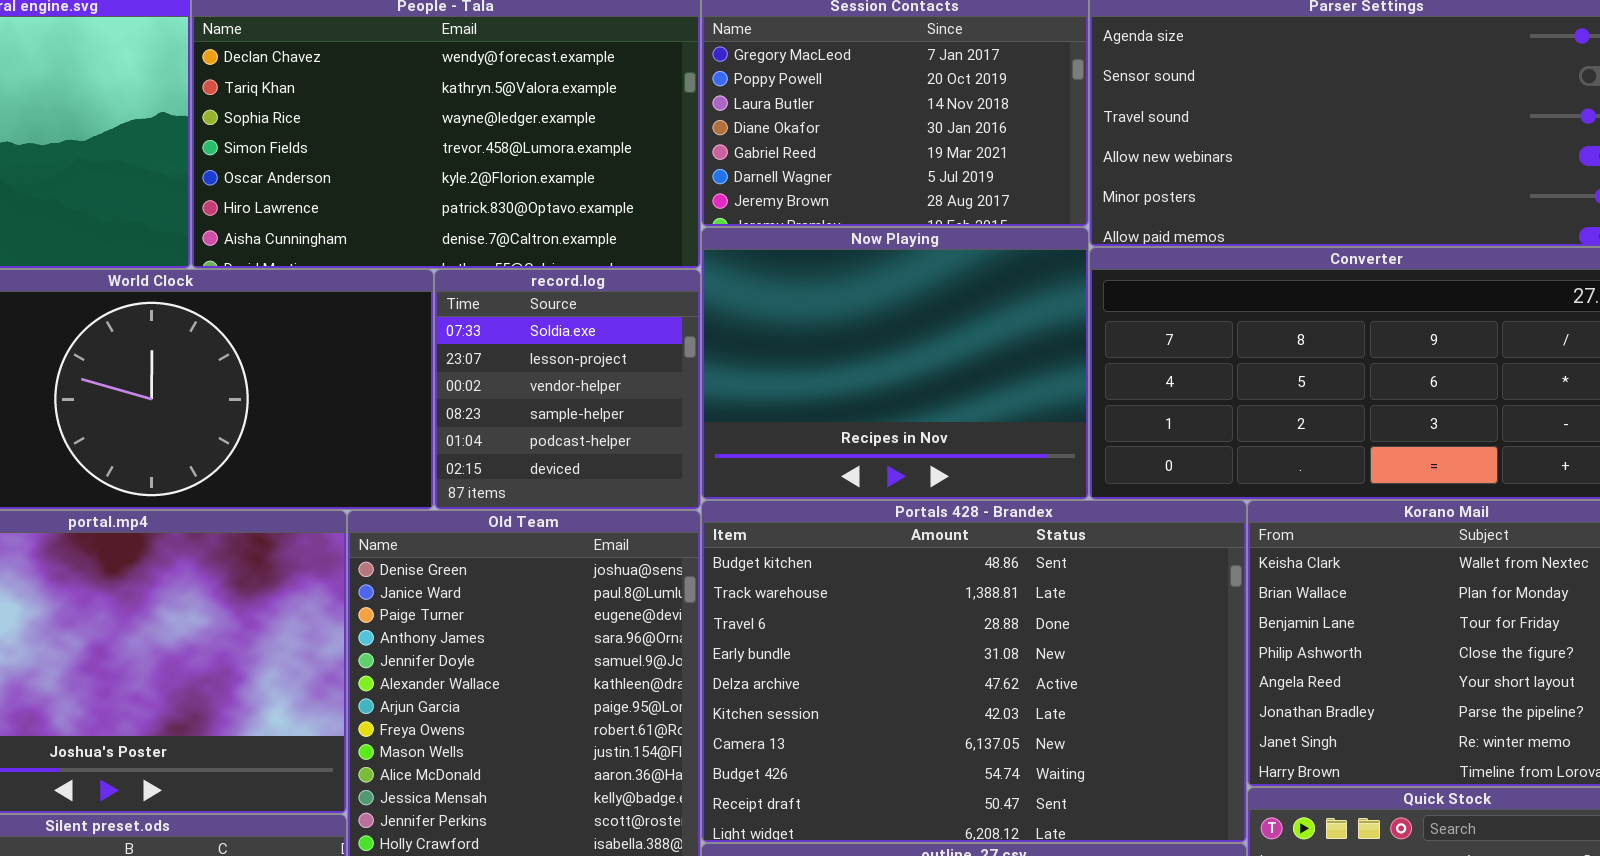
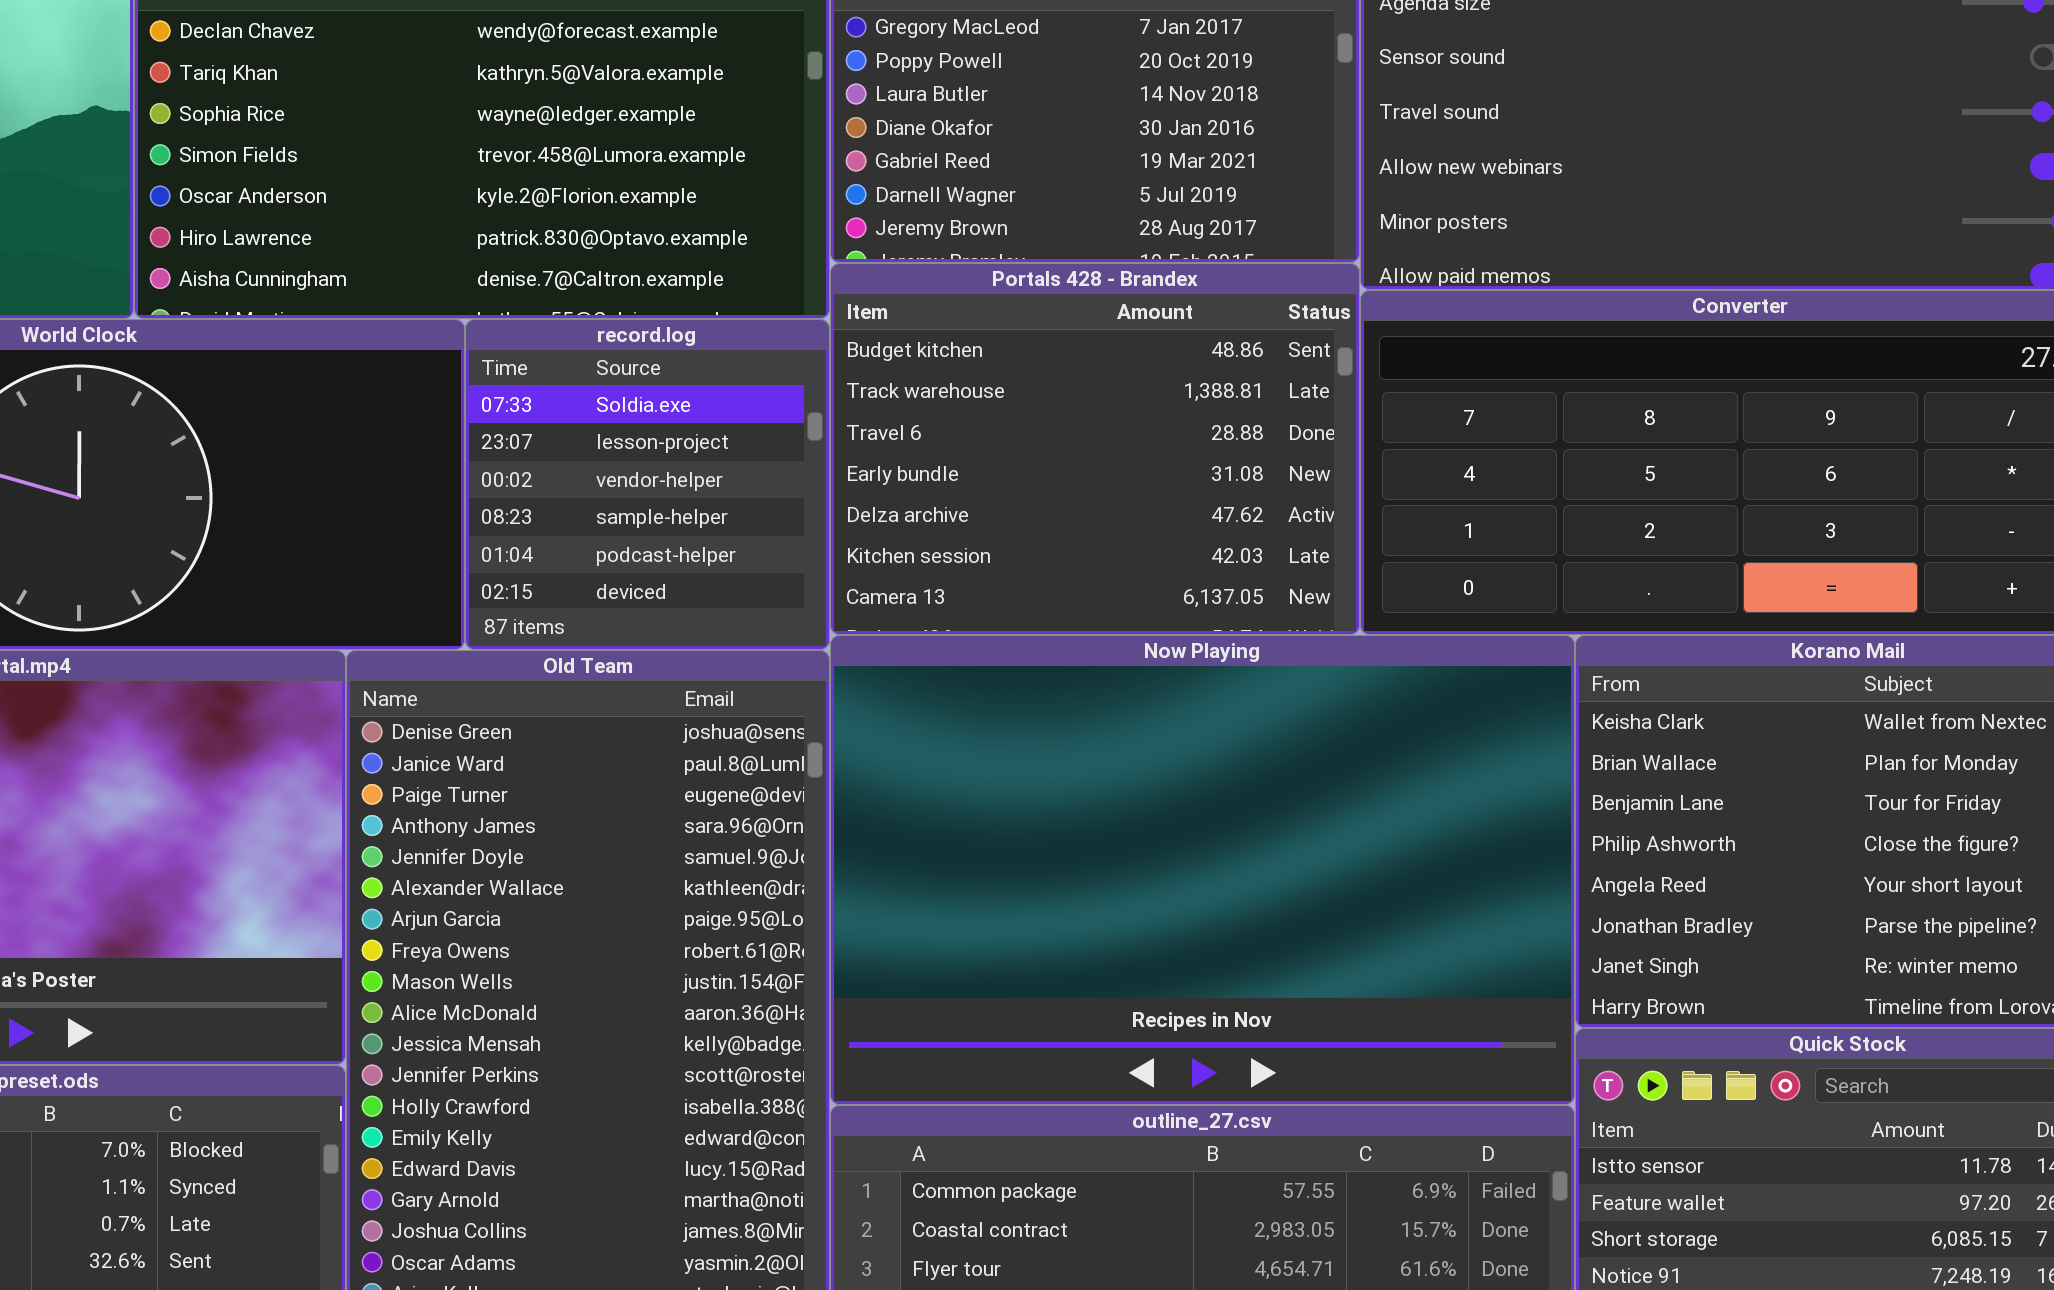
Now Playing: [701,227,1089,500] -> [830,635,1575,1105], moved, resized
Portals 428 - Brandex: [701,500,1247,843] -> [830,263,1360,635], moved, resized

